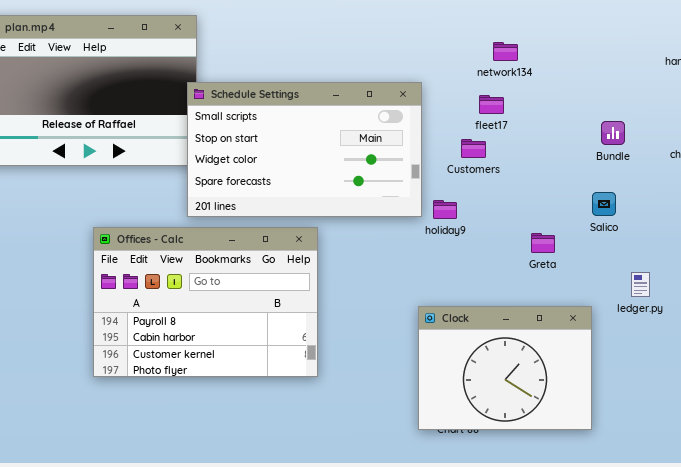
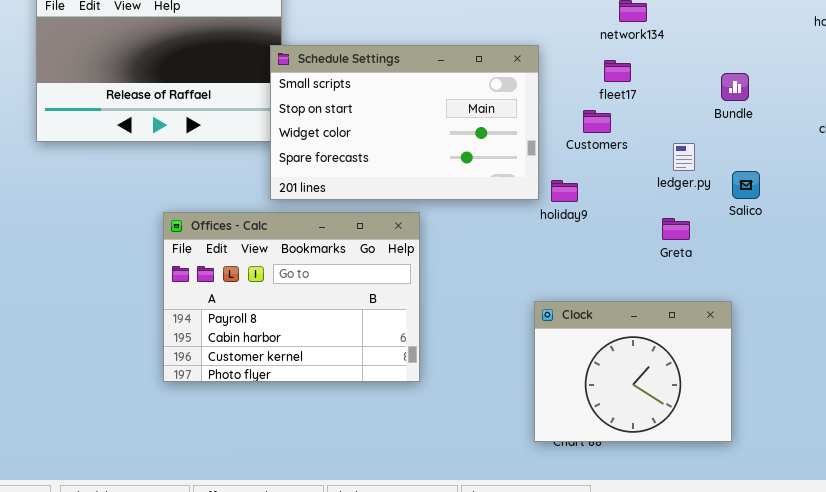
Bundle: [601,121,625,145] -> [721,73,749,101], moved
ledger.py: [631,272,650,297] -> [673,143,695,171], moved

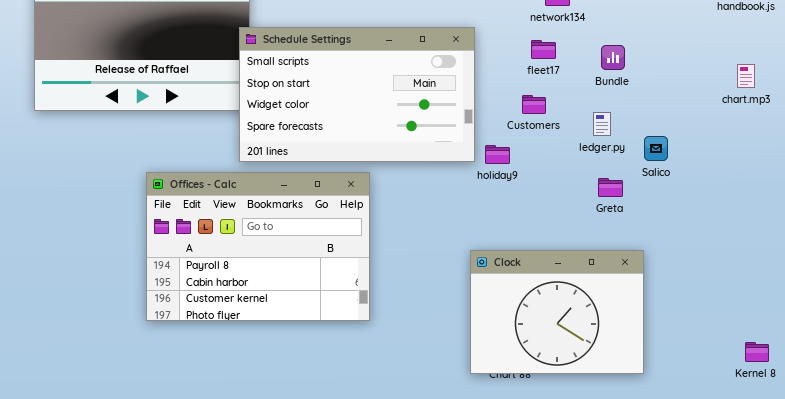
Bundle: [721,73,749,101] -> [601,45,625,70], moved
Customers: [583,110,611,133] -> [522,95,546,114], moved
Greta: [662,218,690,240] -> [598,178,623,197], moved

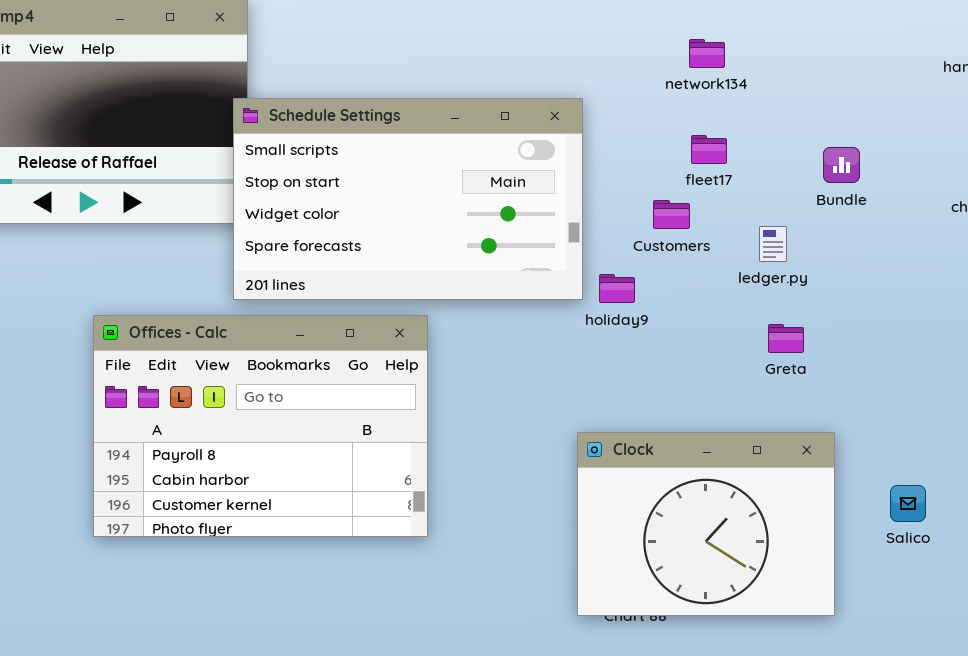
fleet17: [531,40,556,59] -> [691,135,727,164], moved
Bundle: [601,45,625,70] -> [823,147,860,183], moved
Salico: [644,136,668,161] -> [890,485,926,522], moved

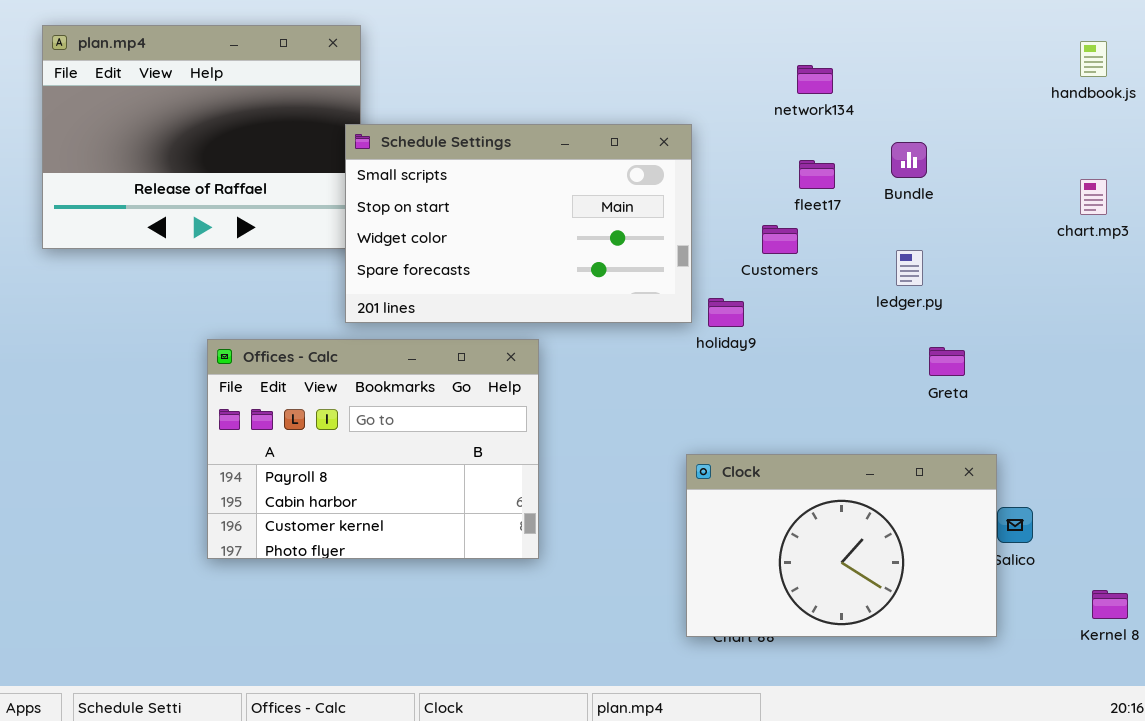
Bundle: [823,147,860,183] -> [891,142,927,178], moved
ledger.py: [759,226,787,262] -> [896,250,923,286], moved
Greta: [768,324,804,353] -> [929,347,965,376], moved
Clock: [577,432,835,616] -> [686,454,997,637], resized

